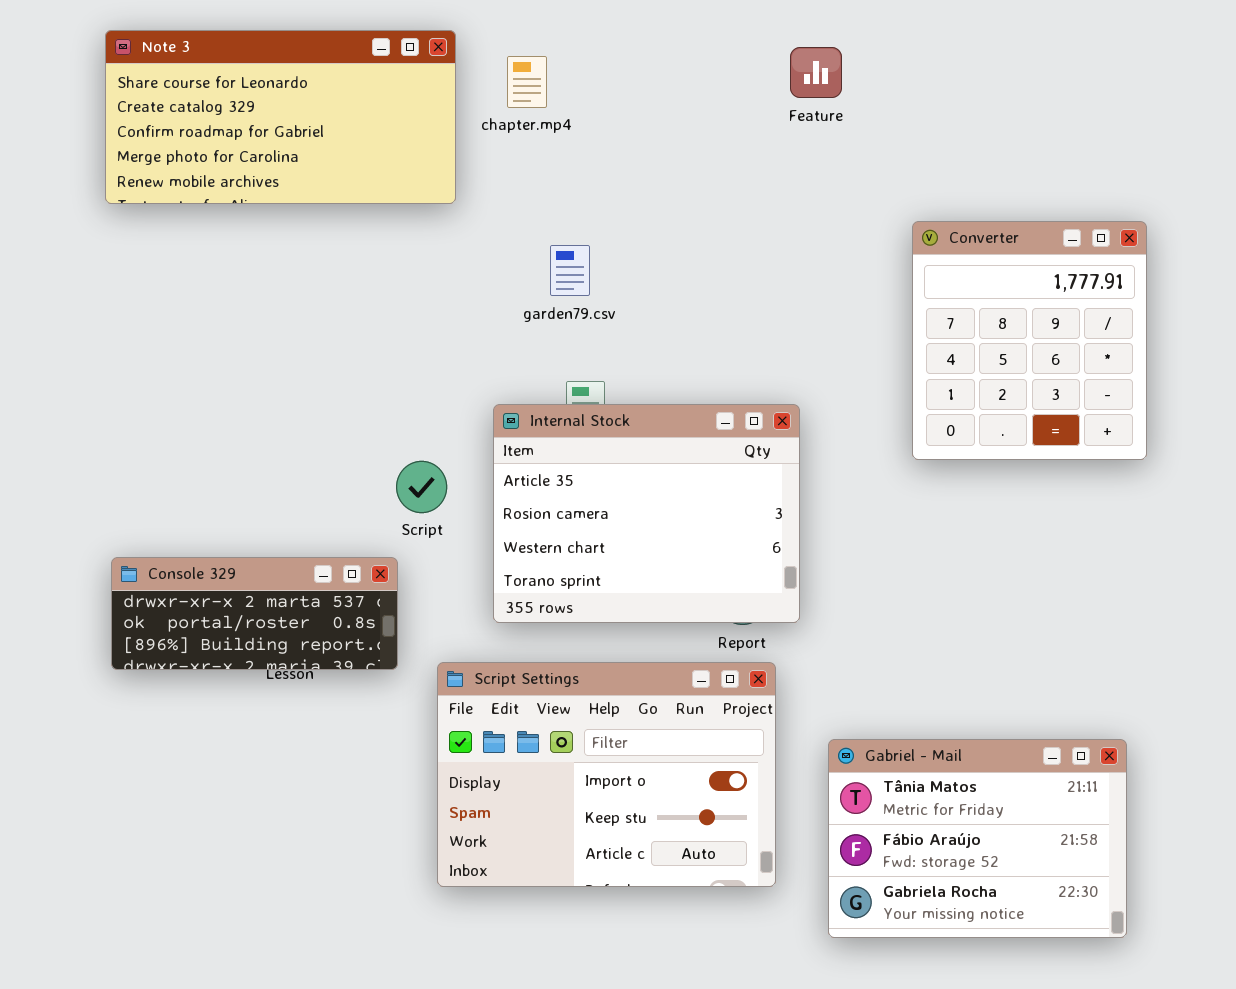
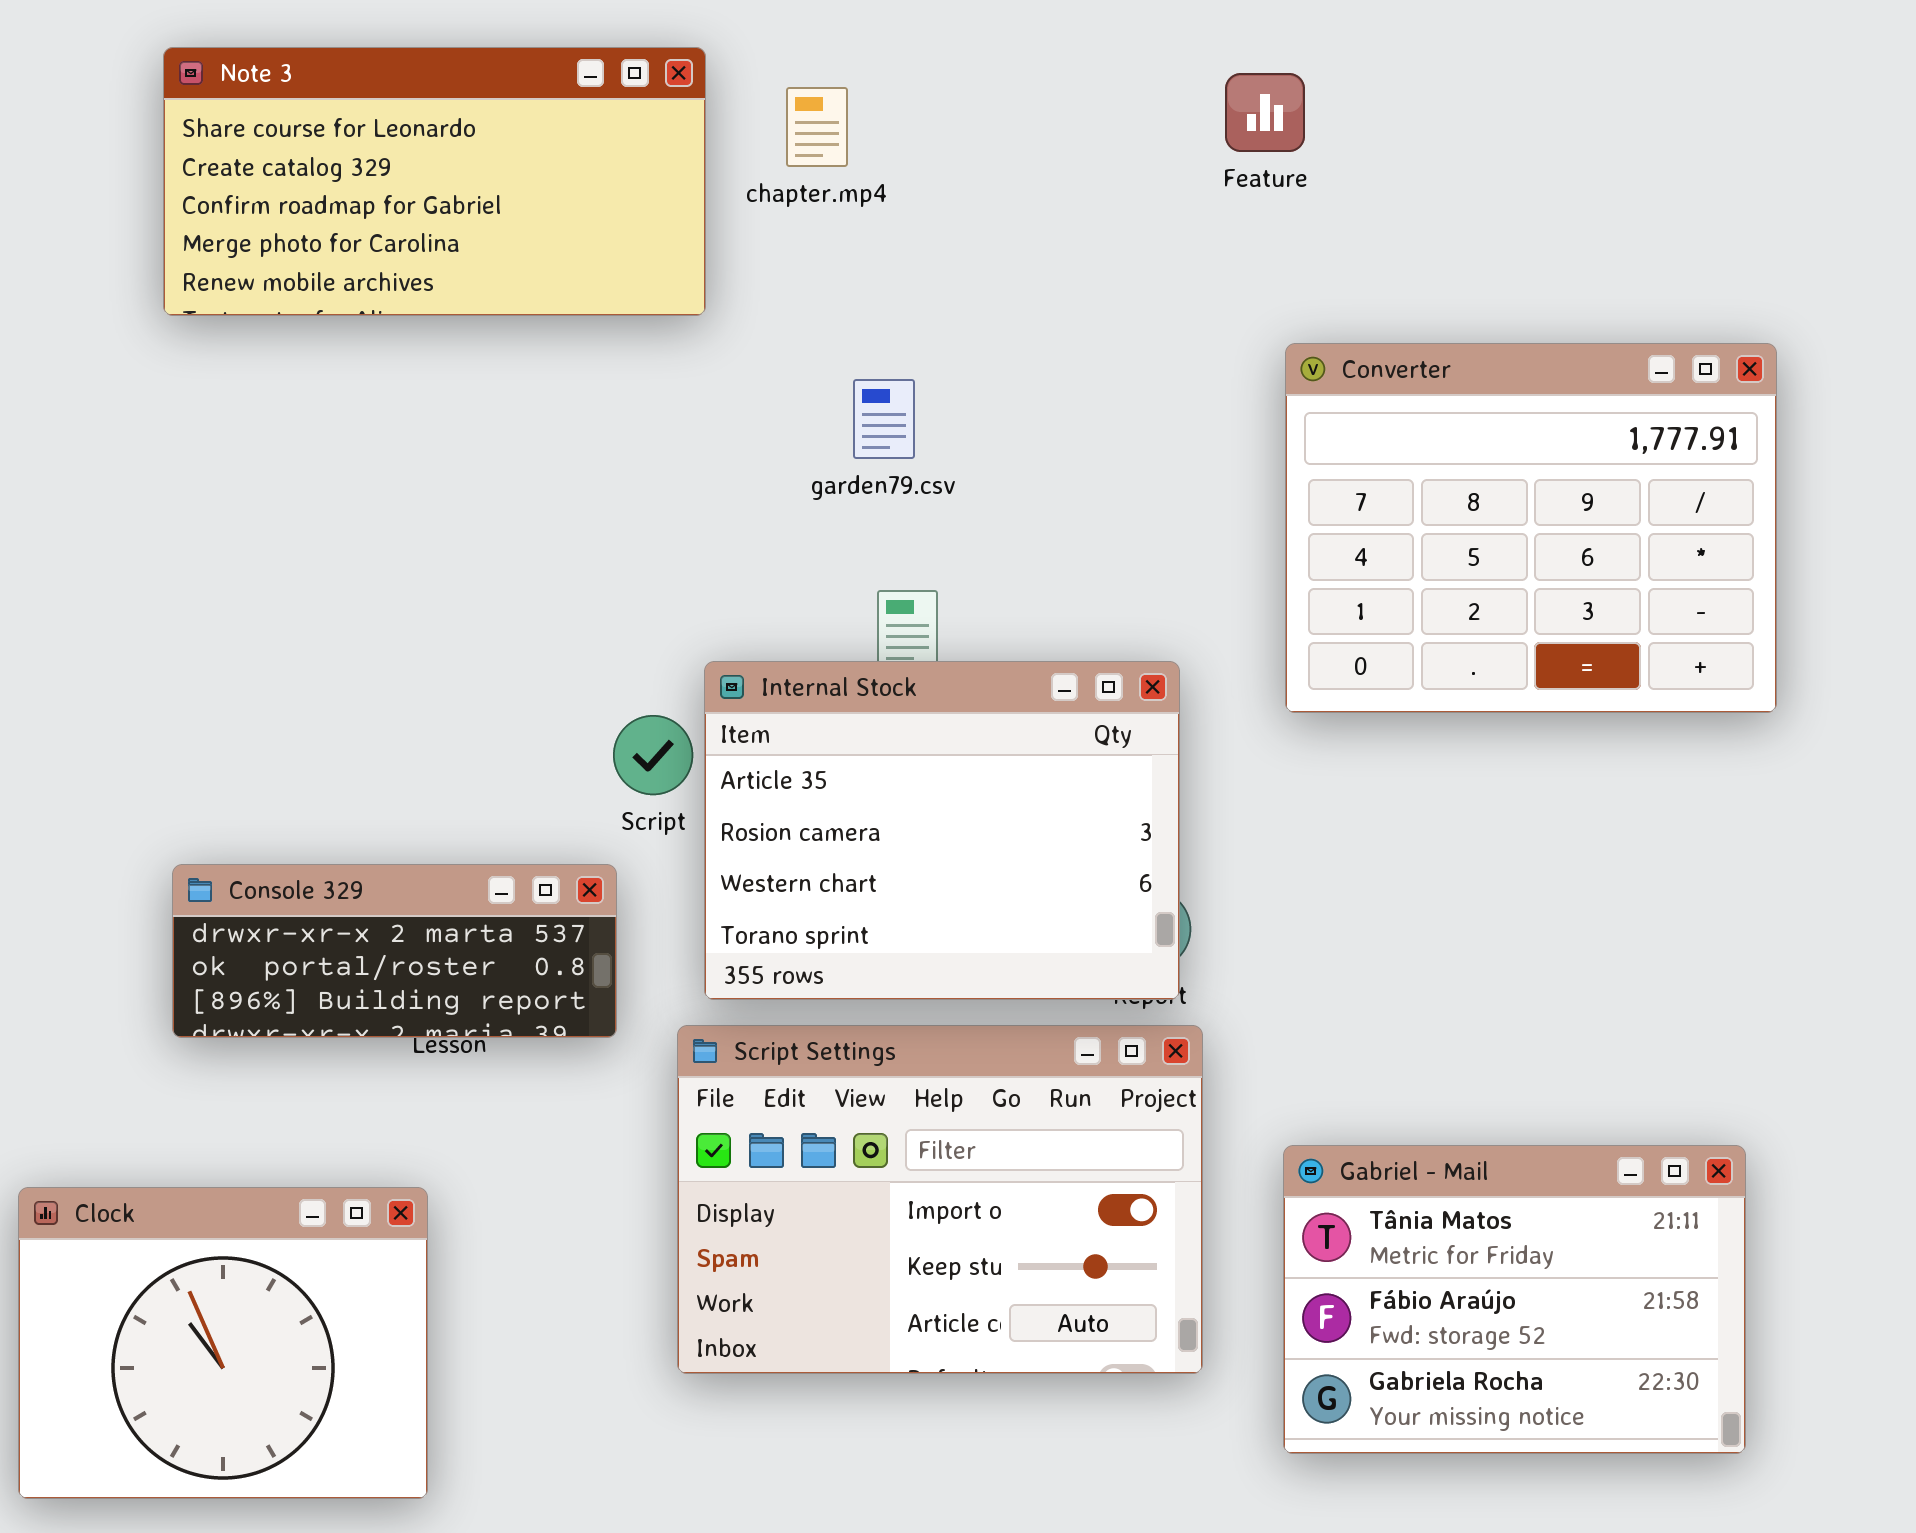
Converter: [912,221,1147,460] -> [1285,343,1777,713], resized
Internal Stock: [493,404,800,623] -> [704,661,1180,1000], moved
Clock: none -> [18,1187,428,1499], opened

